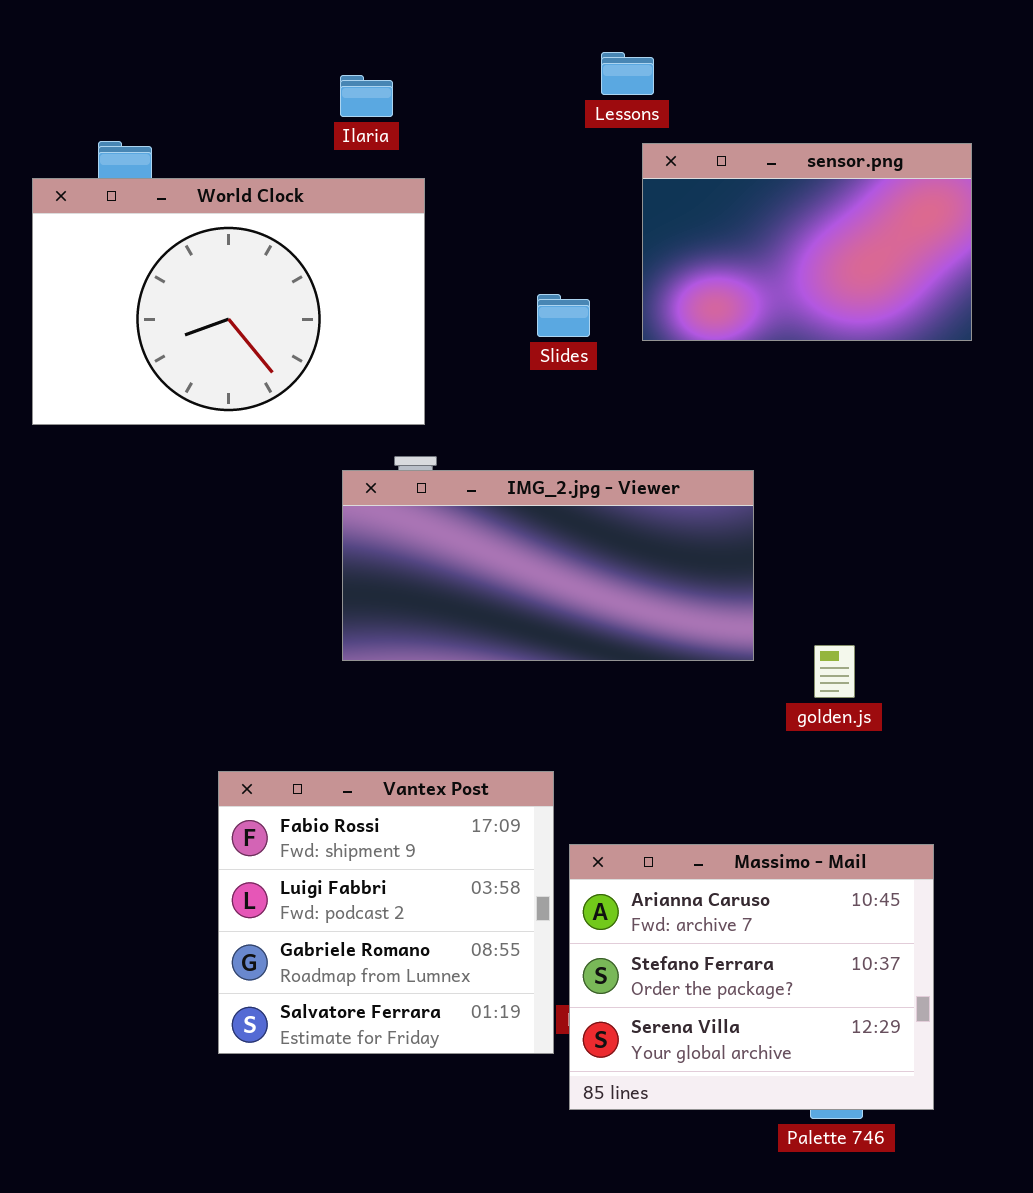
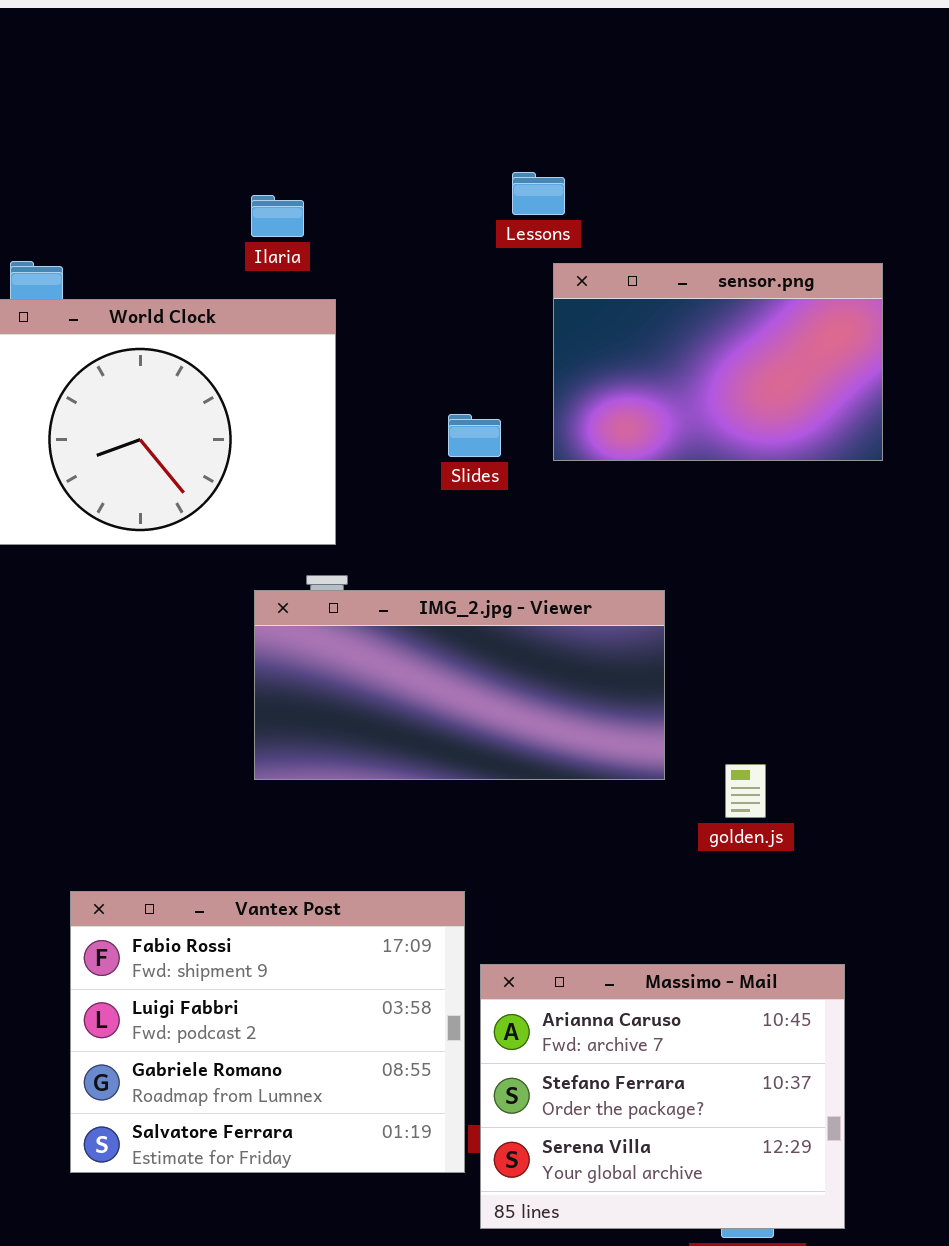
Vantex Post: [218,771,554,1054] -> [70,891,465,1173], resized

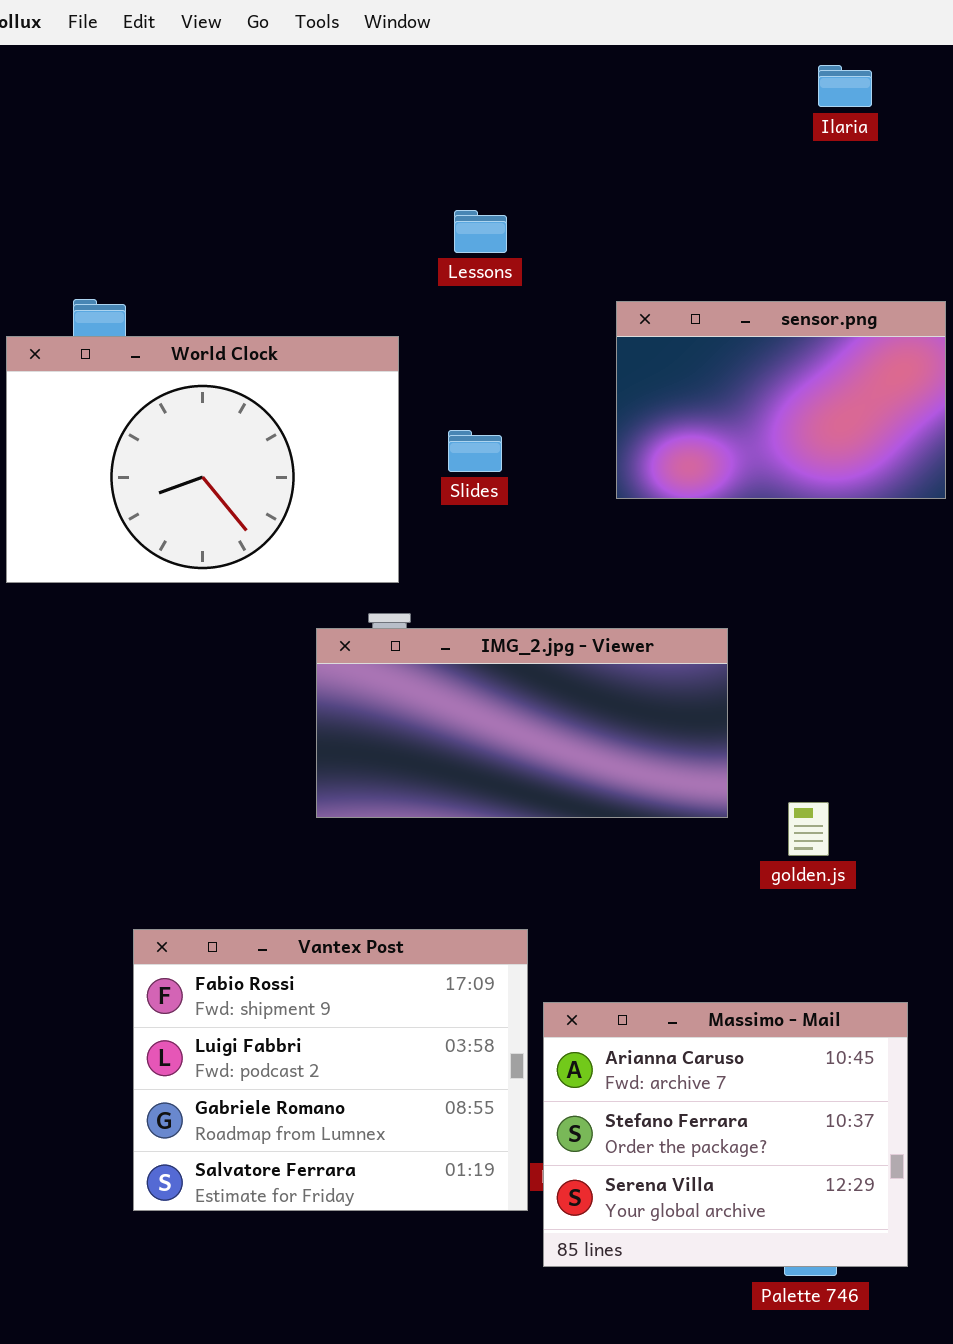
Lessons: [512,172,565,215] -> [454,210,507,253], moved
Ilaria: [251,195,304,237] -> [818,65,872,107], moved
Slides: [448,414,501,457] -> [448,430,502,472], moved

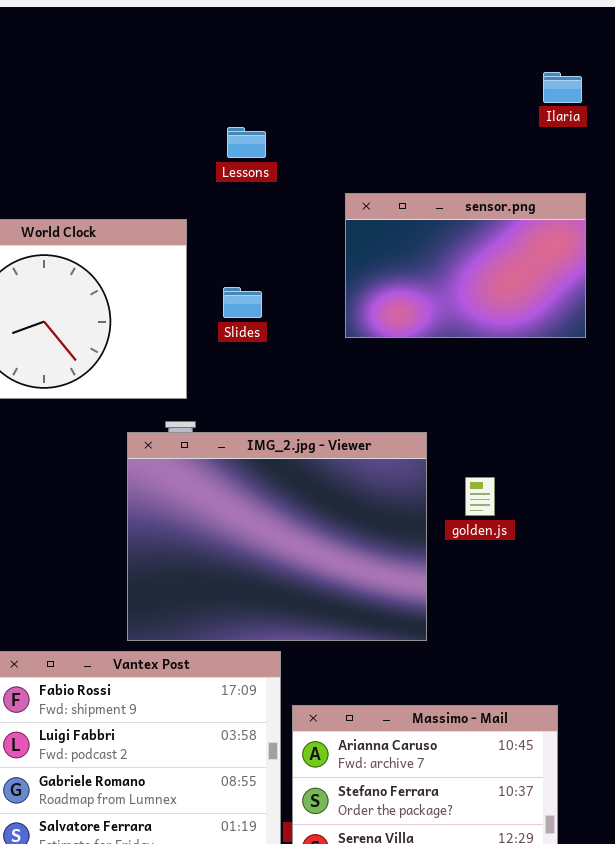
Ilaria: [818,65,872,107] -> [543,72,582,103], moved
IMG_2.jpg - Viewer: [316,628,728,818] -> [127,432,427,641], resized
golden.js: [788,802,829,856] -> [465,477,495,516], moved

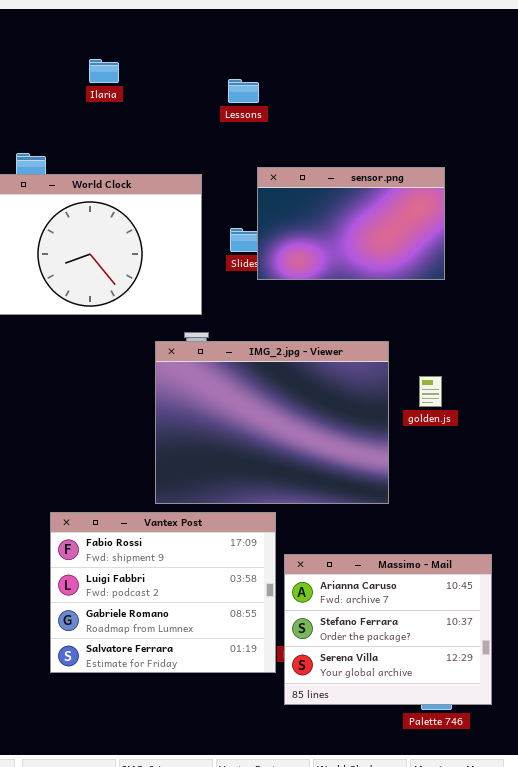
Ilaria: [543,72,582,103] -> [89,59,119,83], moved
Lessons: [227,127,266,158] -> [228,79,259,103], moved
sensor.png: [345,193,586,338] -> [257,167,445,280], moved

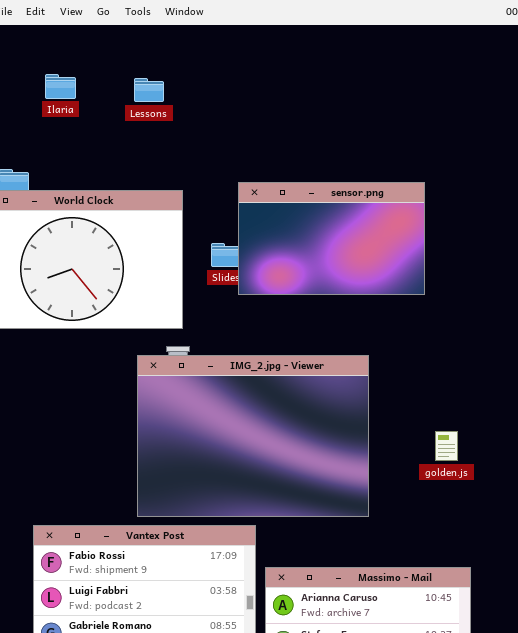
Ilaria: [89,59,119,83] -> [45,74,76,99], moved
Lessons: [228,79,259,103] -> [134,78,164,102], moved
golden.js: [419,376,442,407] -> [435,431,458,461], moved

